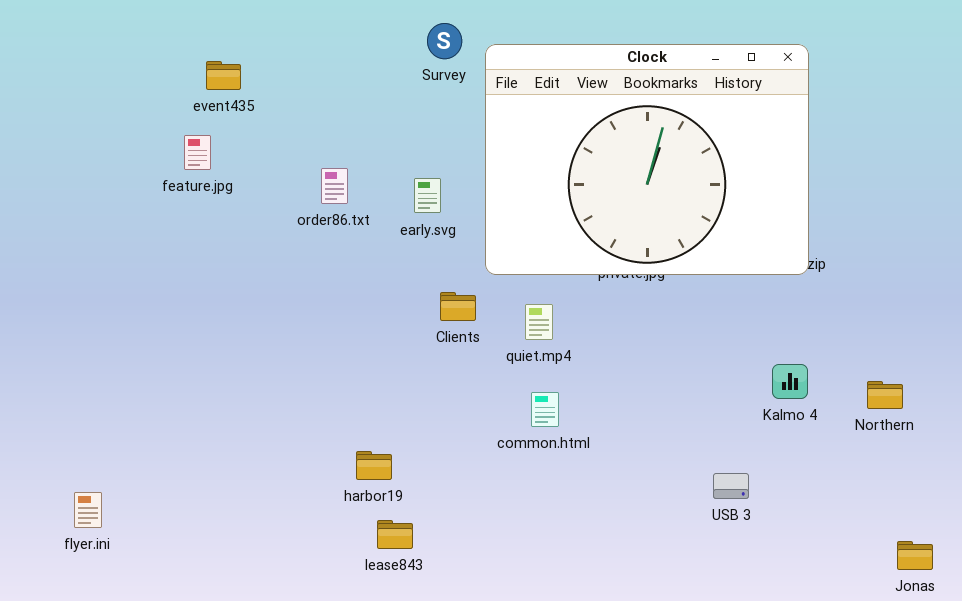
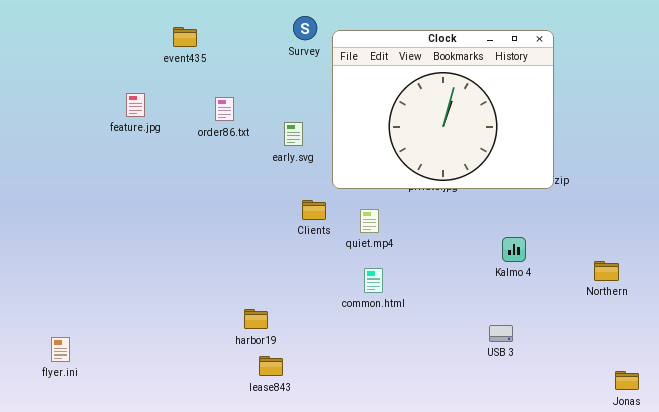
event435: [206,61,241,90] -> [173,27,197,47], moved
order86.txt: [321,168,348,204] -> [215,97,234,121], moved
Kalmo 4: [772,364,808,399] -> [502,237,526,262], moved

